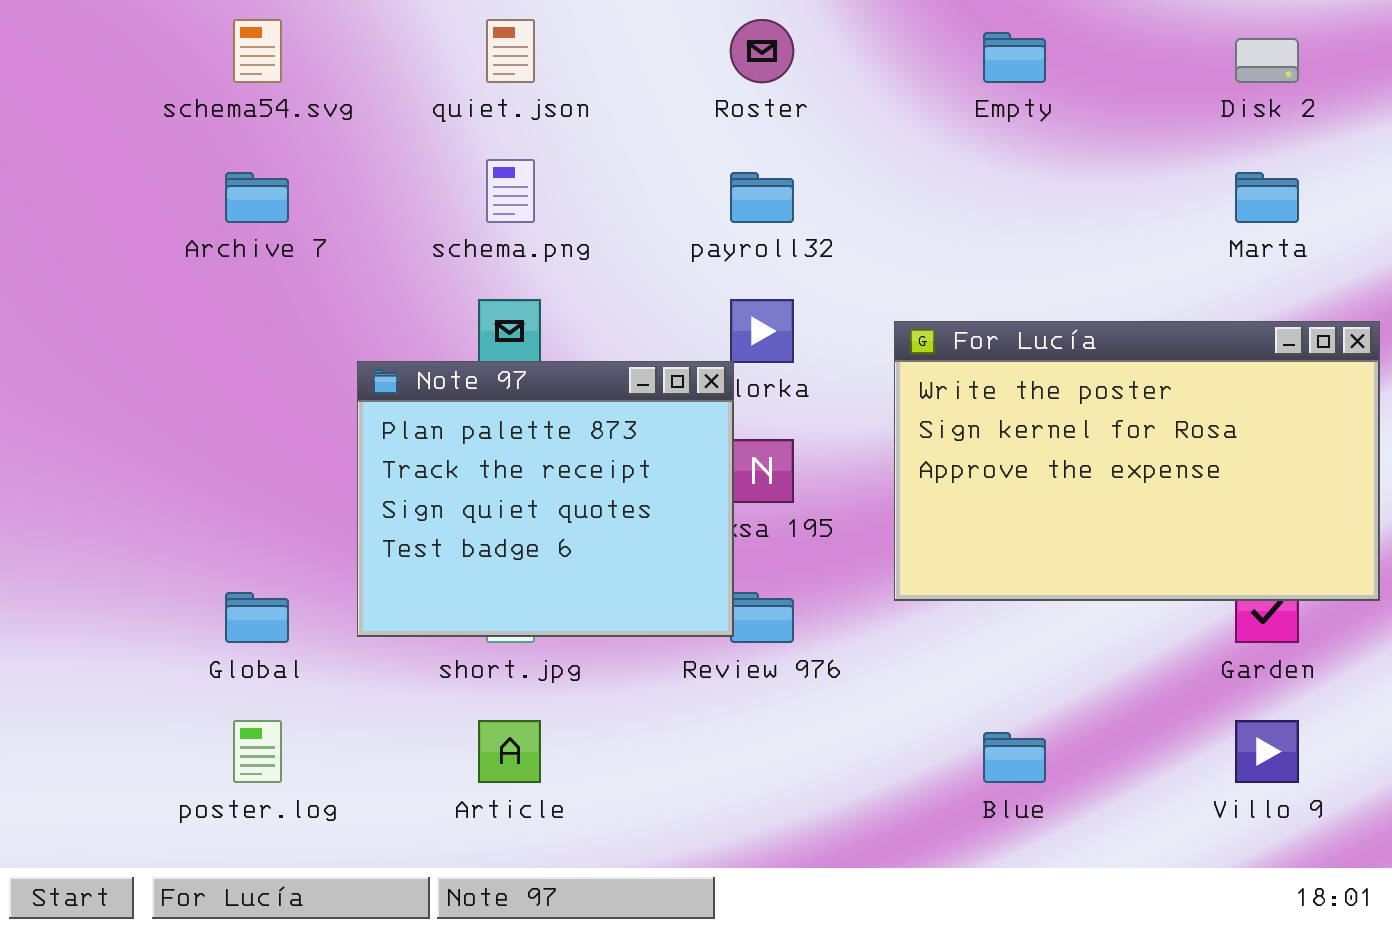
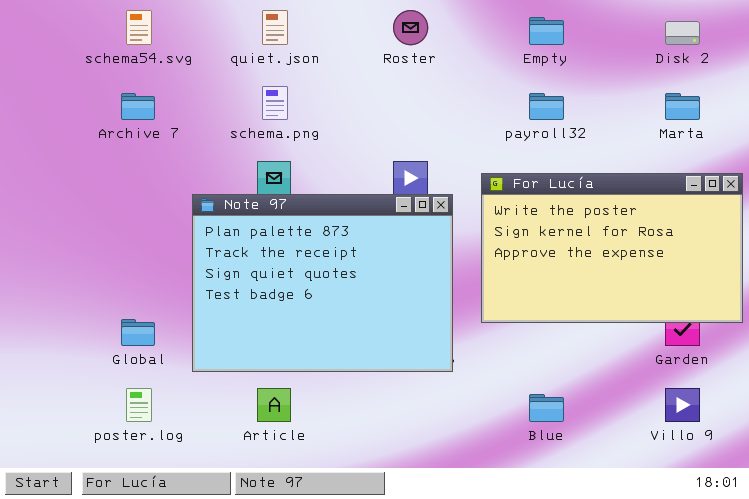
payroll32: [730,172,794,223] -> [529,93,564,120], moved
Note 97: [357,361,734,637] -> [192,194,453,372], resized

